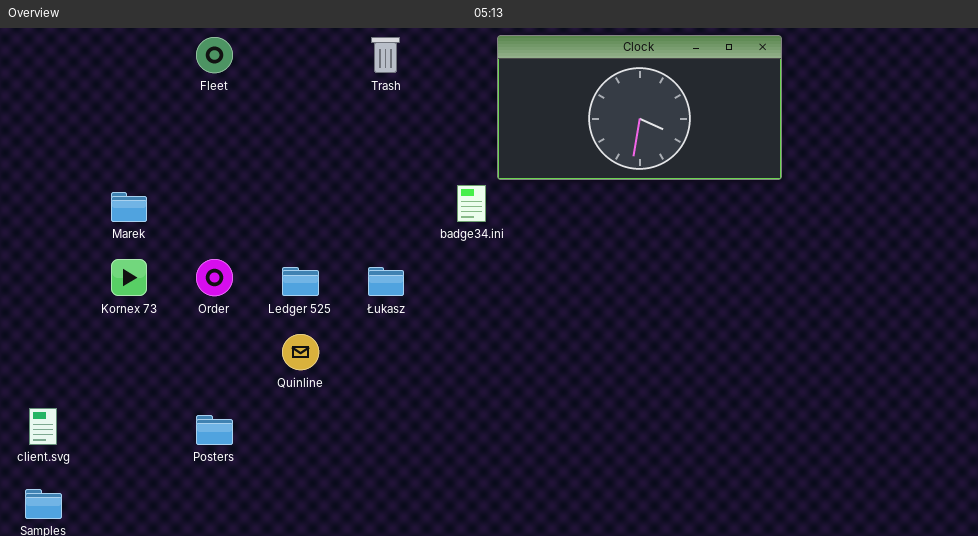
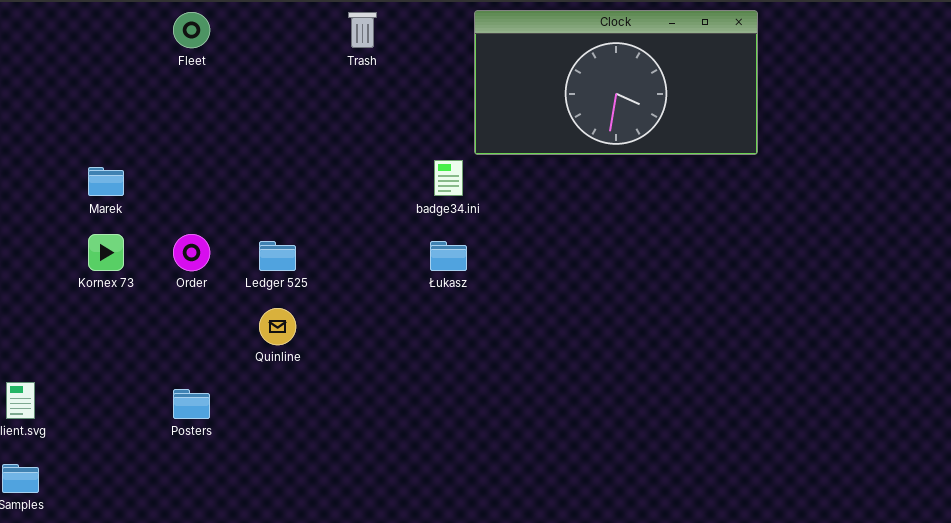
Łukasz: [368,267,404,296] -> [430,241,467,271], moved

